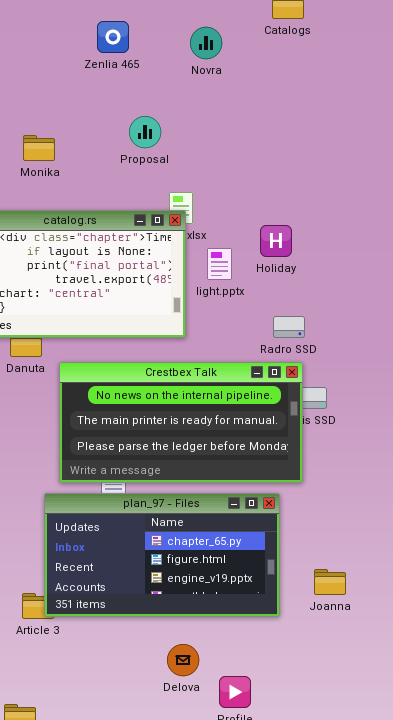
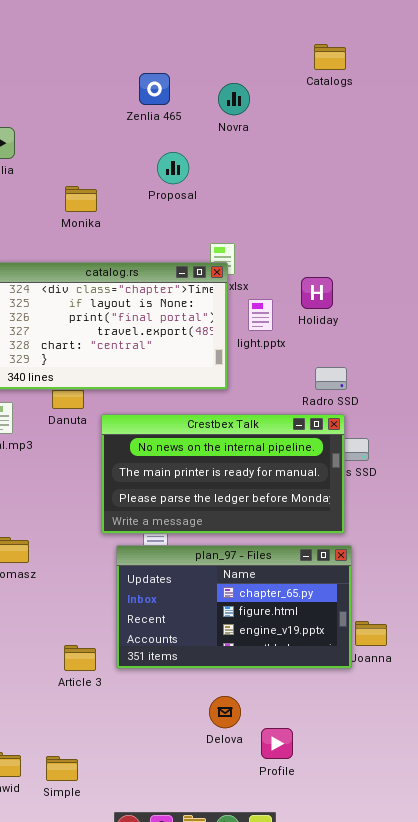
Novra: [190,27,222,59] -> [218,83,250,115], moved
Proposal: [129,116,161,148] -> [157,152,189,184], moved
plan_97 - Files: [44,493,280,617] -> [116,545,352,669], moved

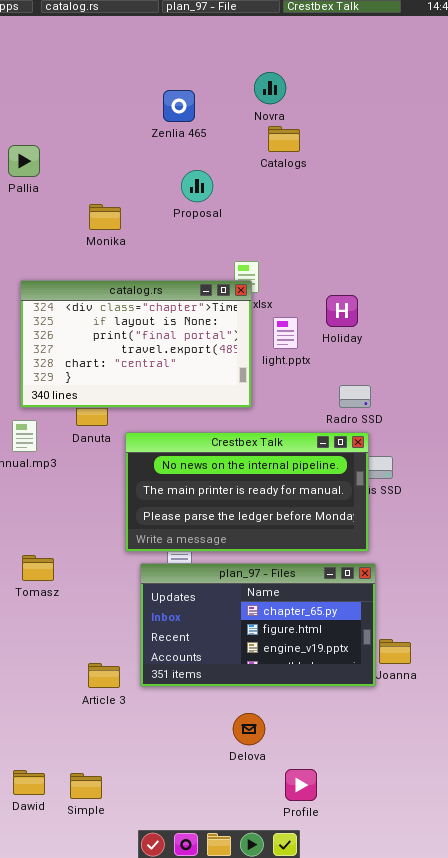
Catalogs: [314,44,346,70] -> [268,126,300,152], moved
Novra: [218,83,250,115] -> [254,72,286,104], moved
Profile: [261,728,293,759] -> [285,769,317,801], moved

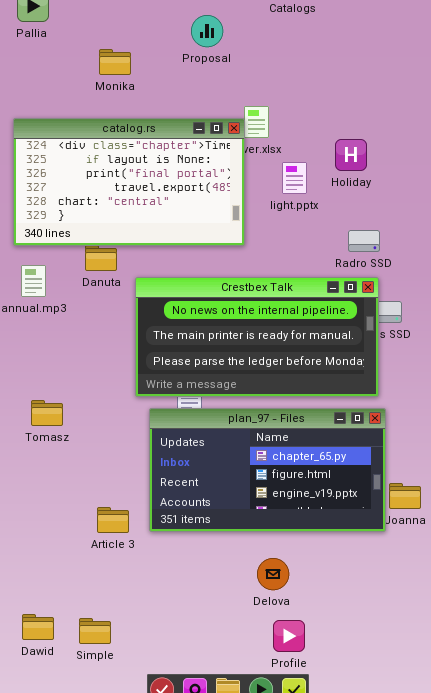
catalog.rs: [20,280,252,408] -> [13,118,245,246], moved
Delova: [233,713,265,745] -> [257,558,289,590], moved
Profile: [285,769,317,801] -> [273,620,305,652], moved

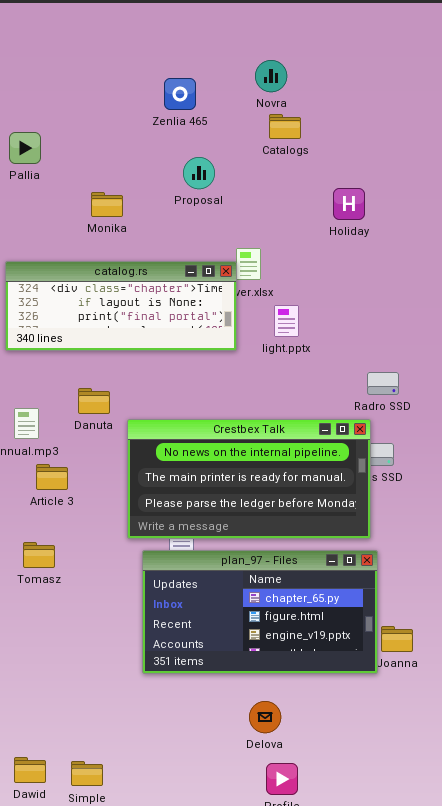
catalog.rs: [13,118,245,246] -> [5,261,237,351], resized
Holiday: [335,139,367,171] -> [333,188,365,220], moved
Radro SSD: [348,230,380,252] -> [367,372,399,395], moved
Article 3: [97,507,129,533] -> [36,464,68,490], moved

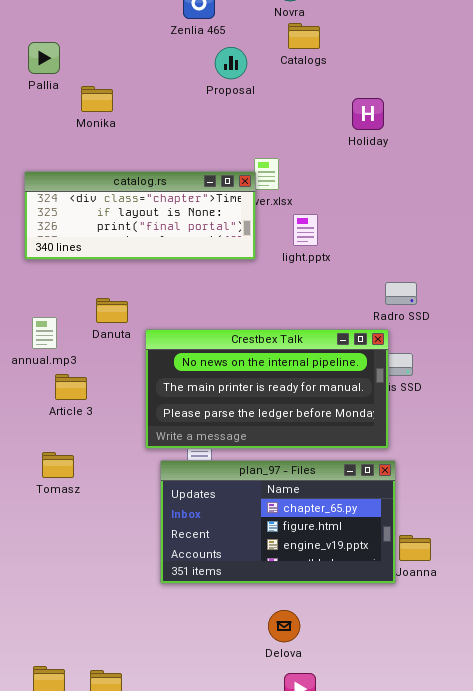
Proposal: [183,157,215,189] -> [215,47,247,79], moved
Monika: [91,192,123,217] -> [81,86,113,112], moved

